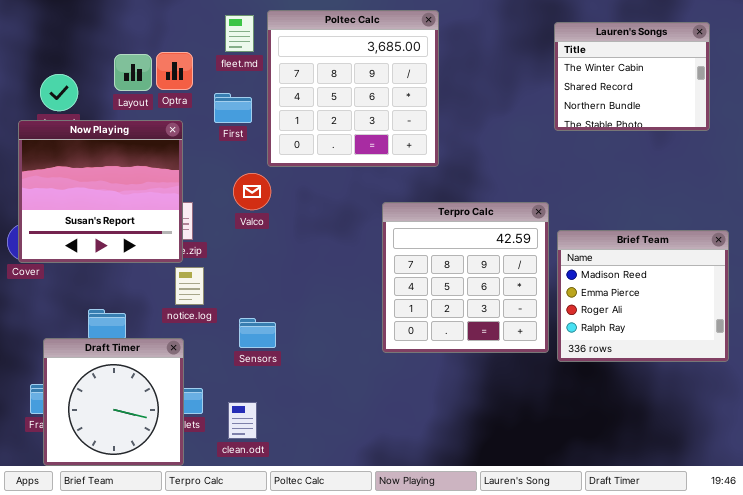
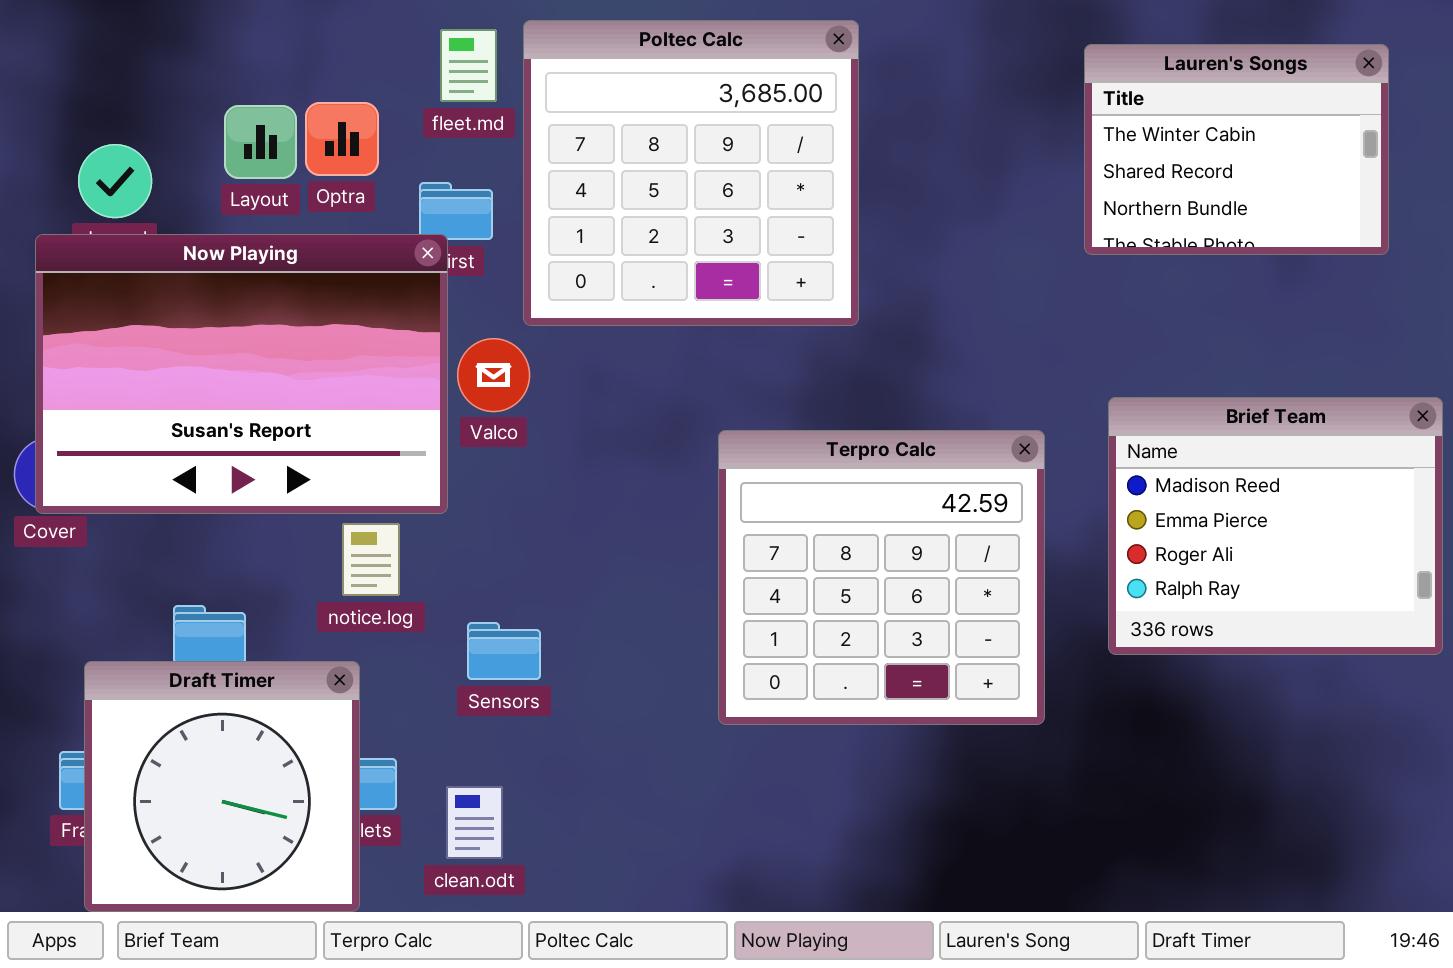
Now Playing: [18,120,183,263] -> [35,234,448,514], resized
Terpro Calc: [382,202,549,353] -> [718,430,1045,725], moved
Brief Team: [557,230,729,362] -> [1108,397,1443,655], moved

